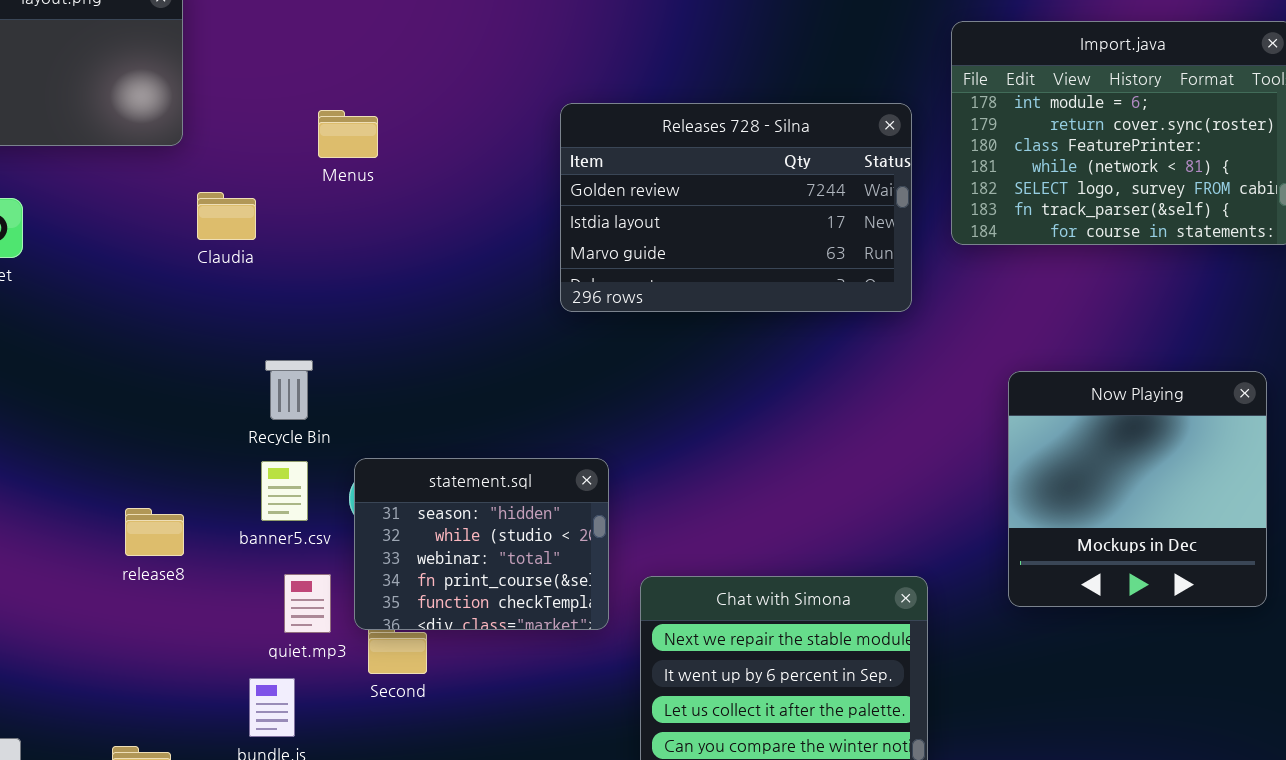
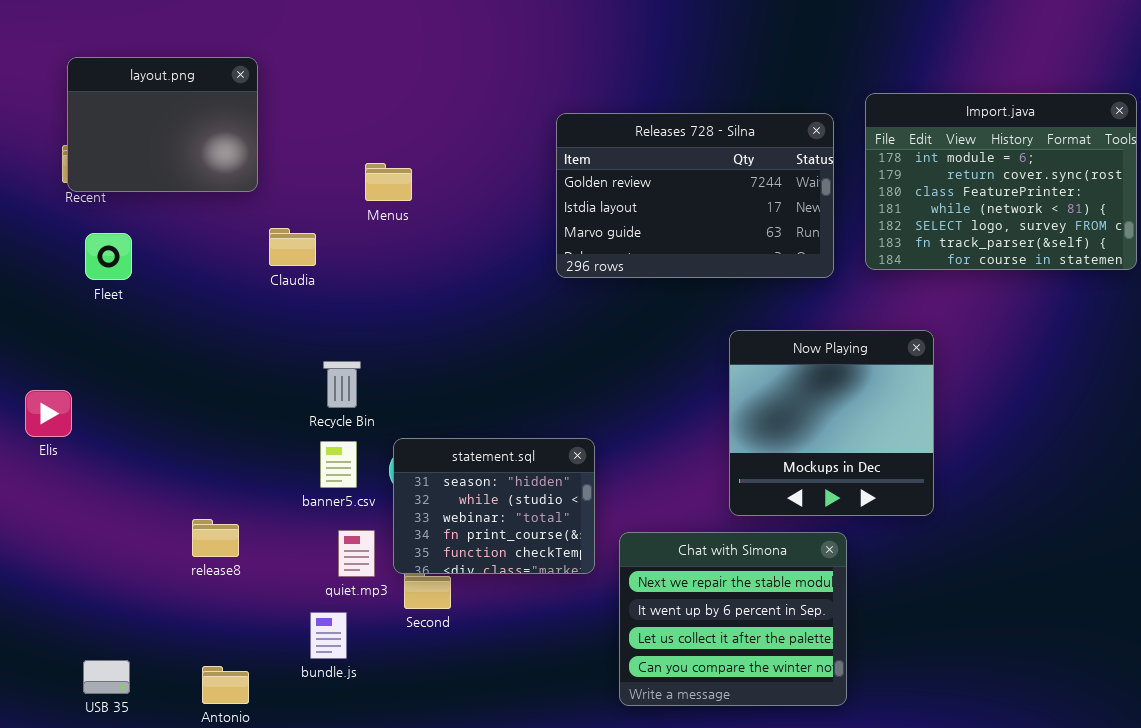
Releases 728 - Silna: [560,103,912,312] -> [556,113,834,278], moved
Now Playing: [1008,371,1267,607] -> [729,330,934,516], moved
release8: [125,508,184,556] -> [192,519,239,557], moved

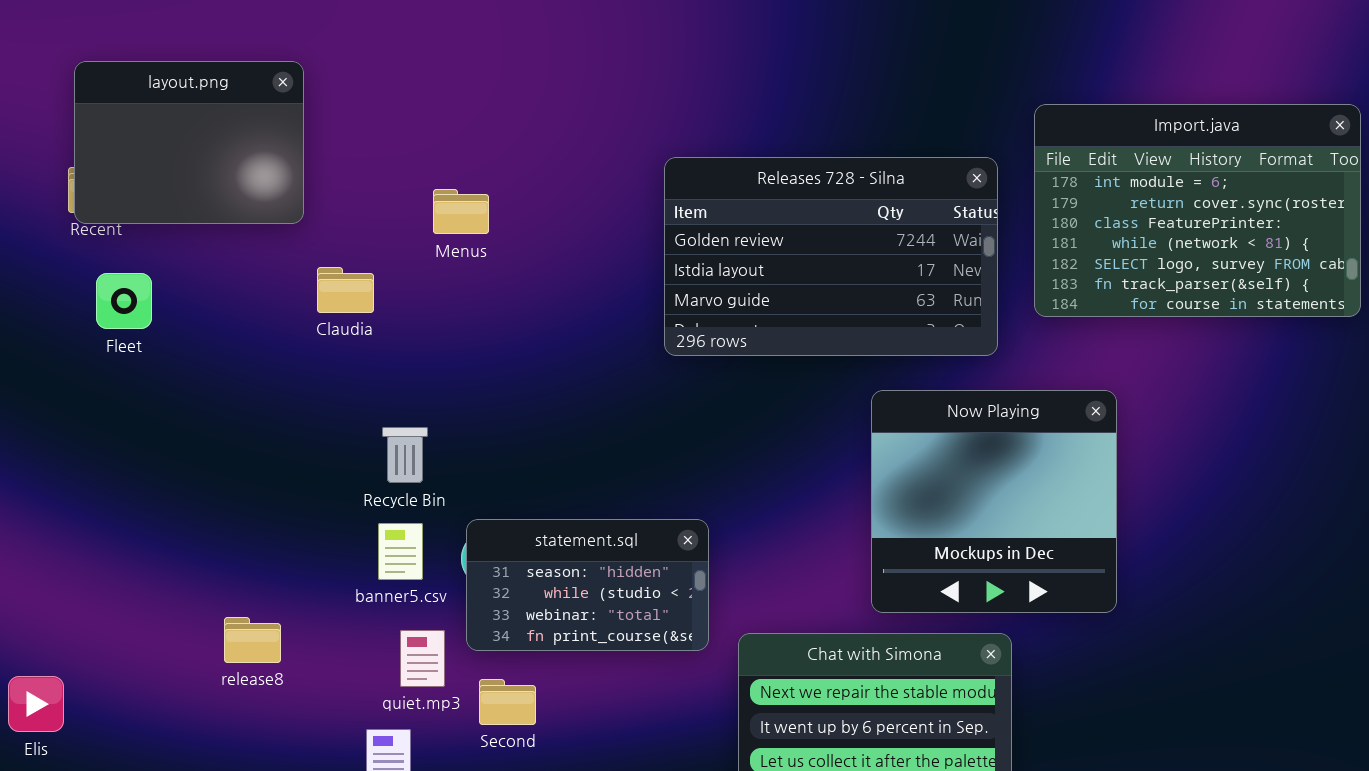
Releases 728 - Silna: [556,113,834,278] -> [664,157,998,356], moved
Elis: [25,390,72,437] -> [8,676,64,732], moved
statement.sql: [393,438,595,574] -> [466,519,709,651], resized

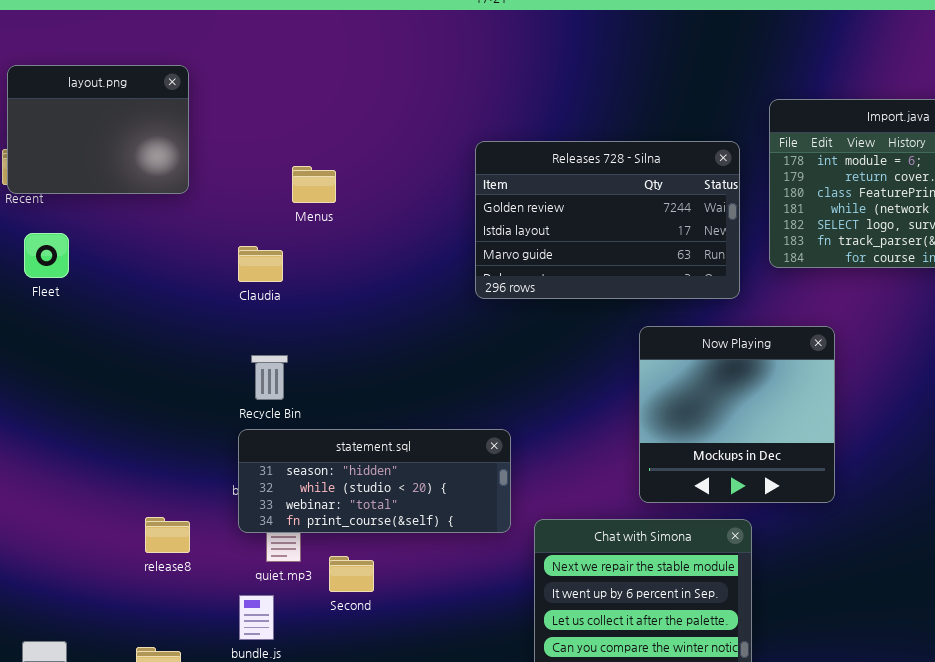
Claudia: [317,267,374,313] -> [238,246,283,282], moved
statement.sql: [466,519,709,651] -> [238,429,511,533], resized
release8: [224,617,281,663] -> [145,517,190,553], moved

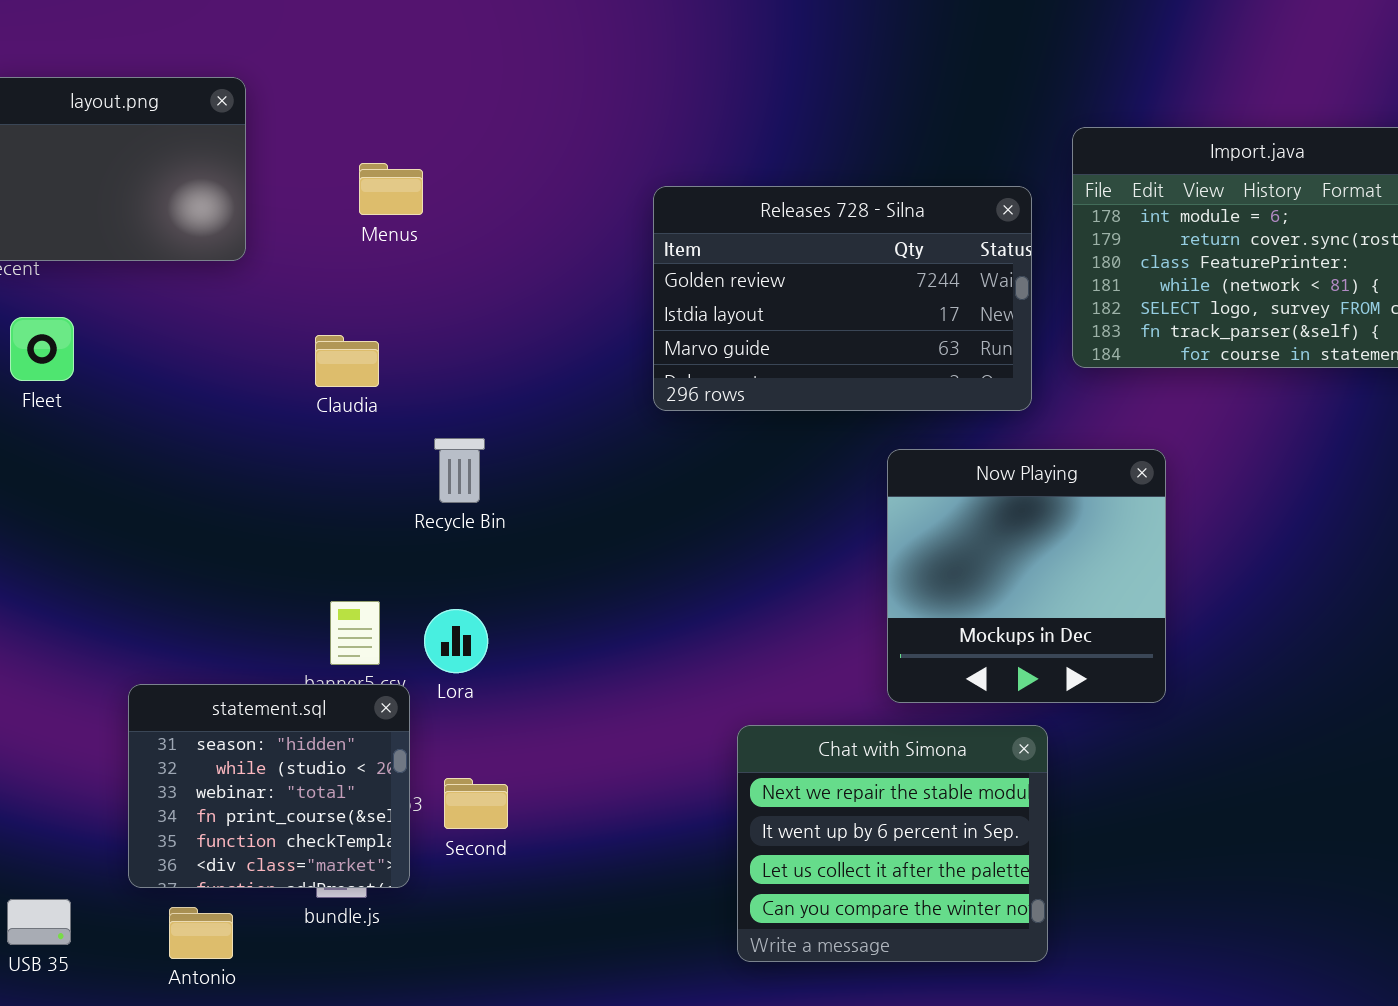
Menus: [292,166,336,203] -> [359,163,423,215], moved
Recycle Bin: [251,355,288,400] -> [434,438,485,503], moved
statement.sql: [238,429,511,533] -> [128,684,410,888], moved, resized

